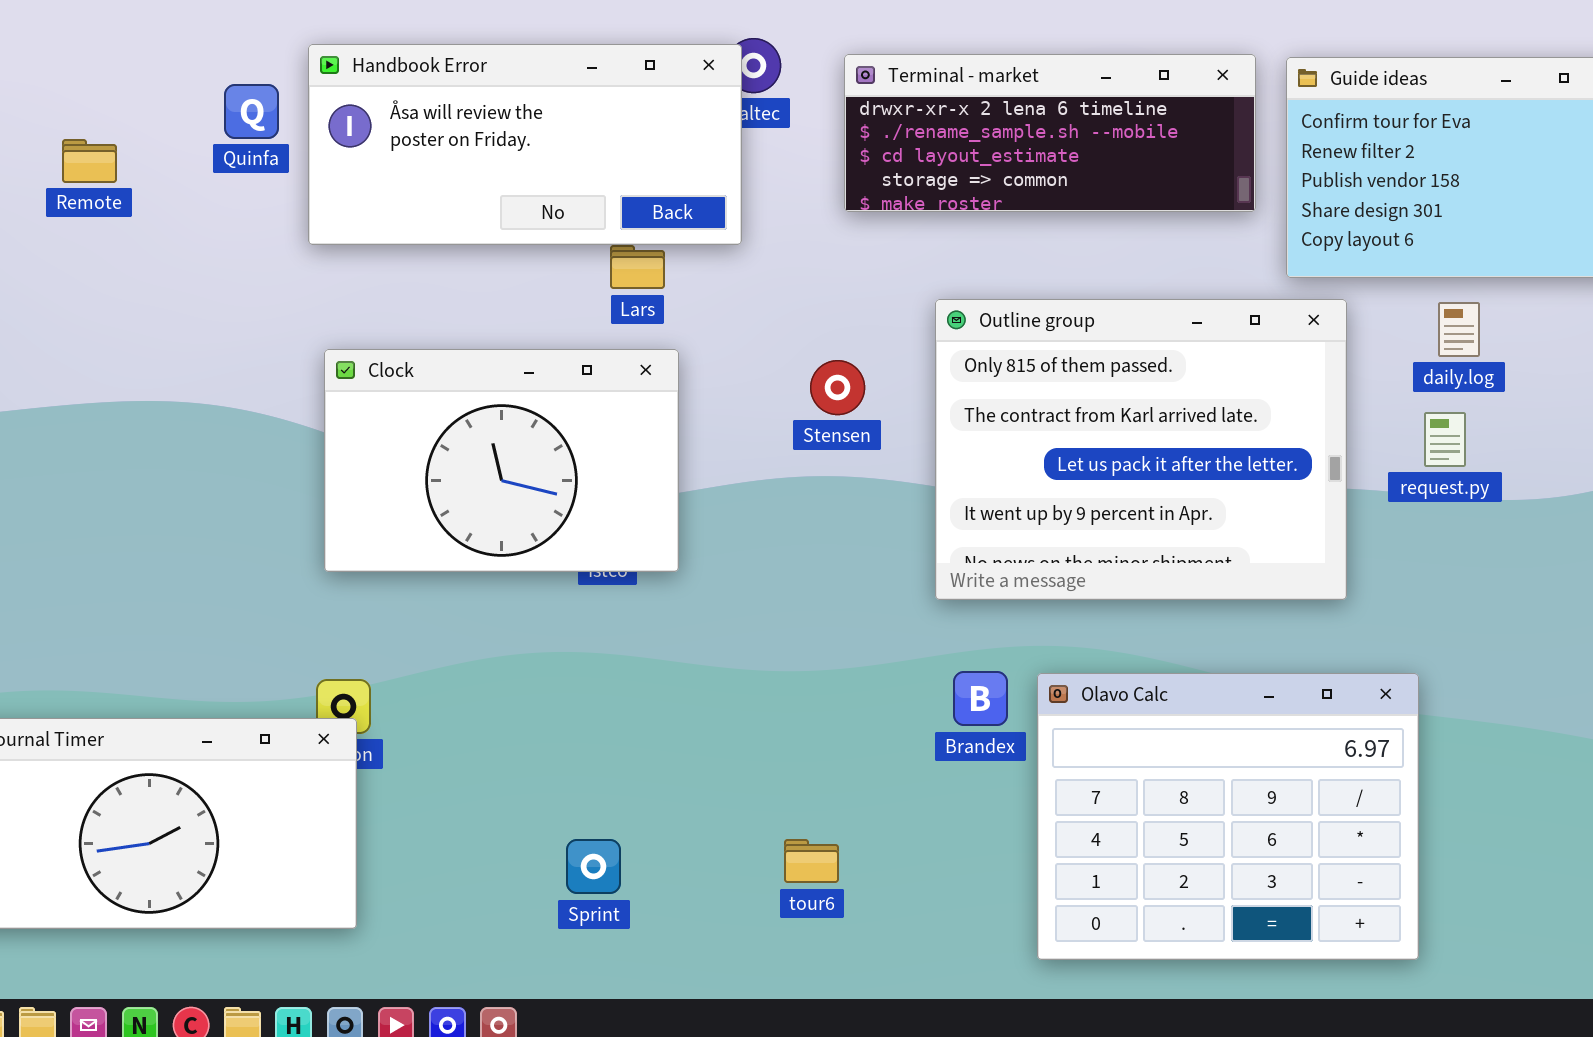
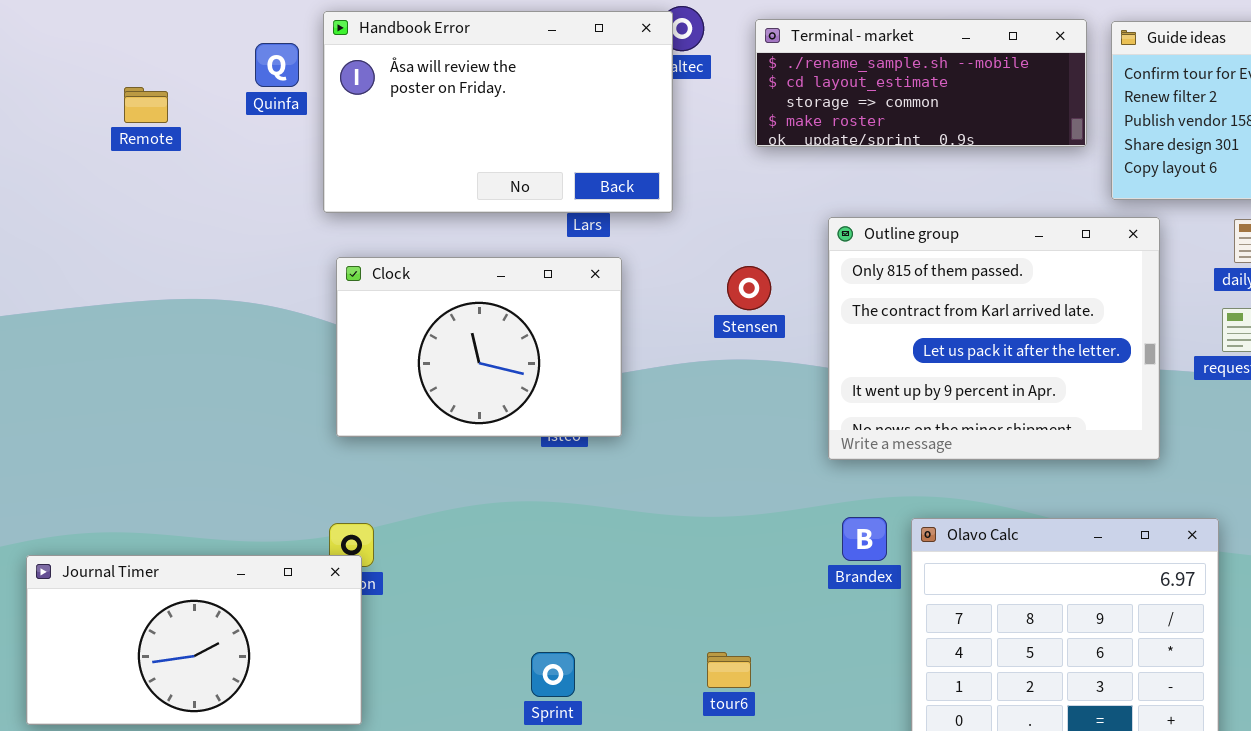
Handbook Error: [308,44,742,245] -> [323,11,673,213], resized
Terminal - market: [844,54,1256,212] -> [755,19,1087,147], scrolled down 1 row

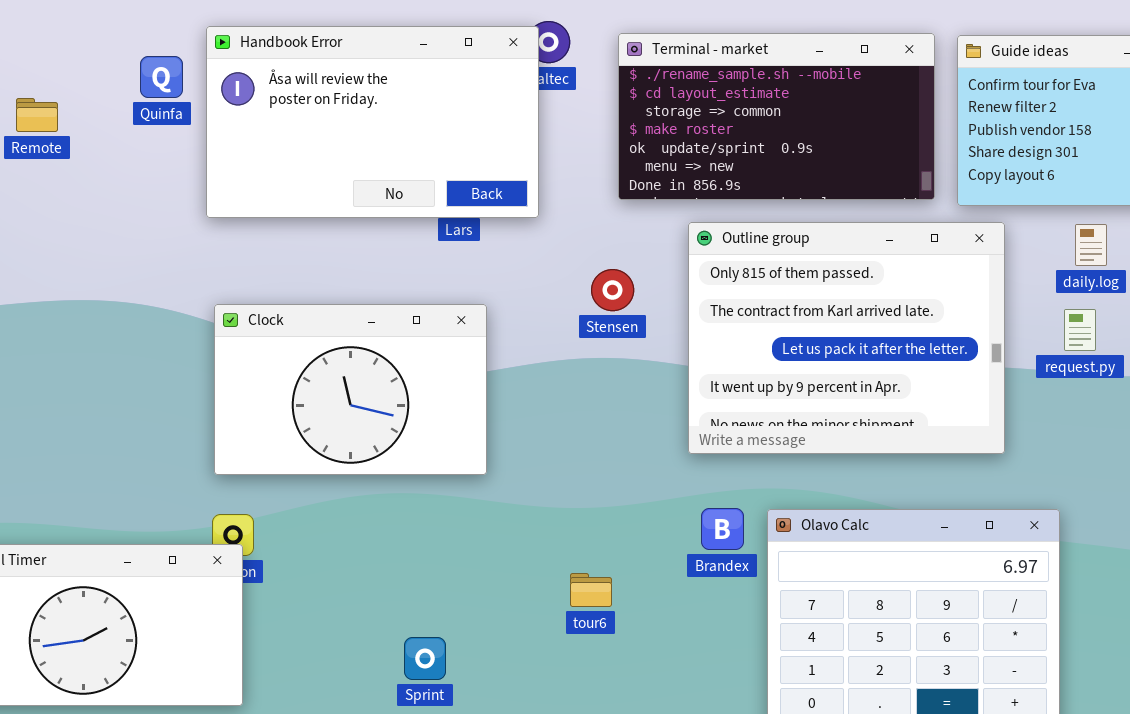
Terminal - market: [755,19,1087,147] -> [618,33,935,200], resized
Clock: [336,257,622,437] -> [214,304,487,475], moved
tour6: [707,652,751,688] -> [570,573,612,607], moved

